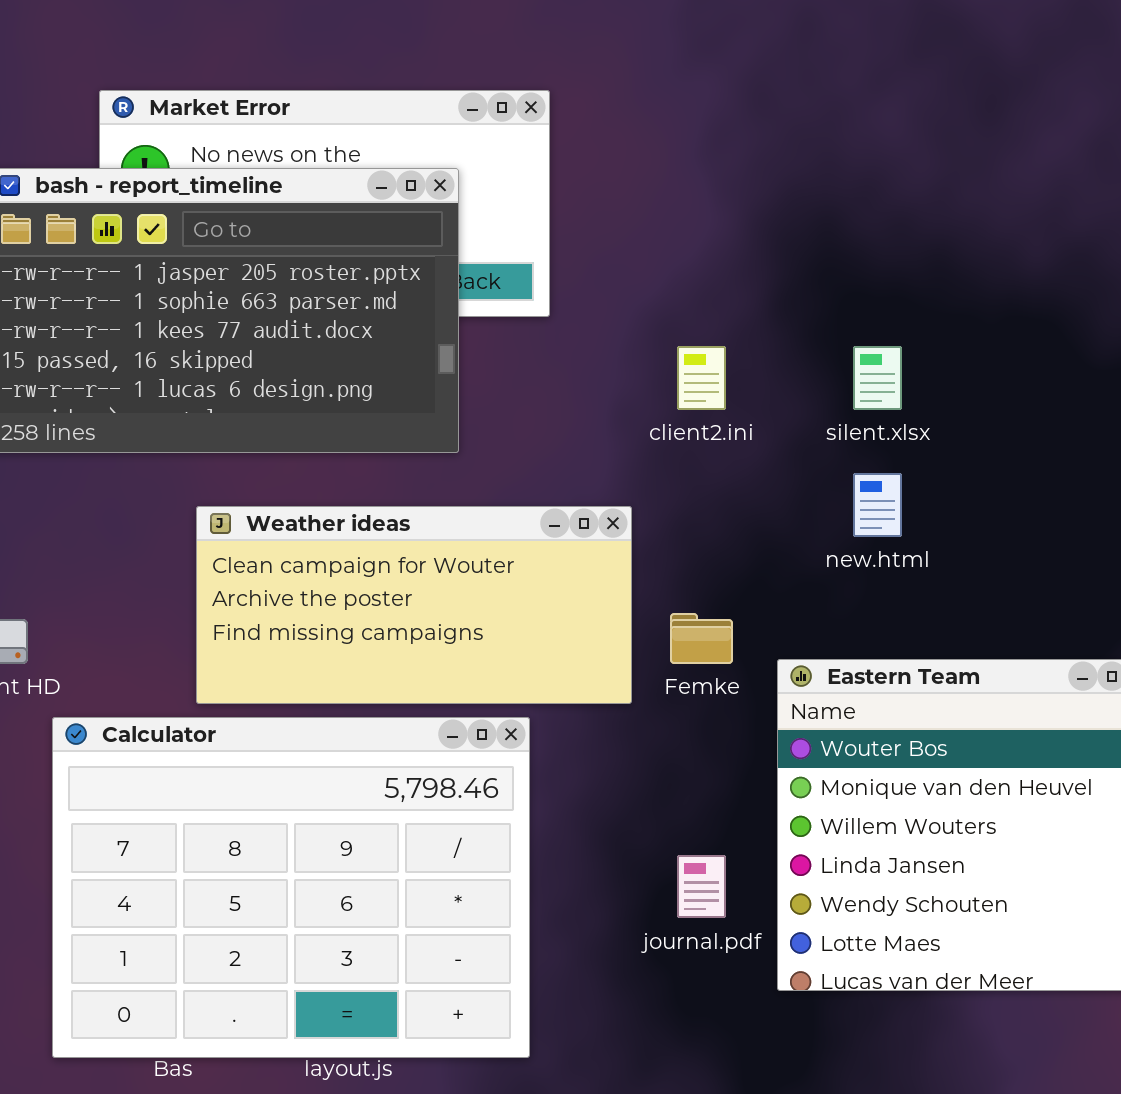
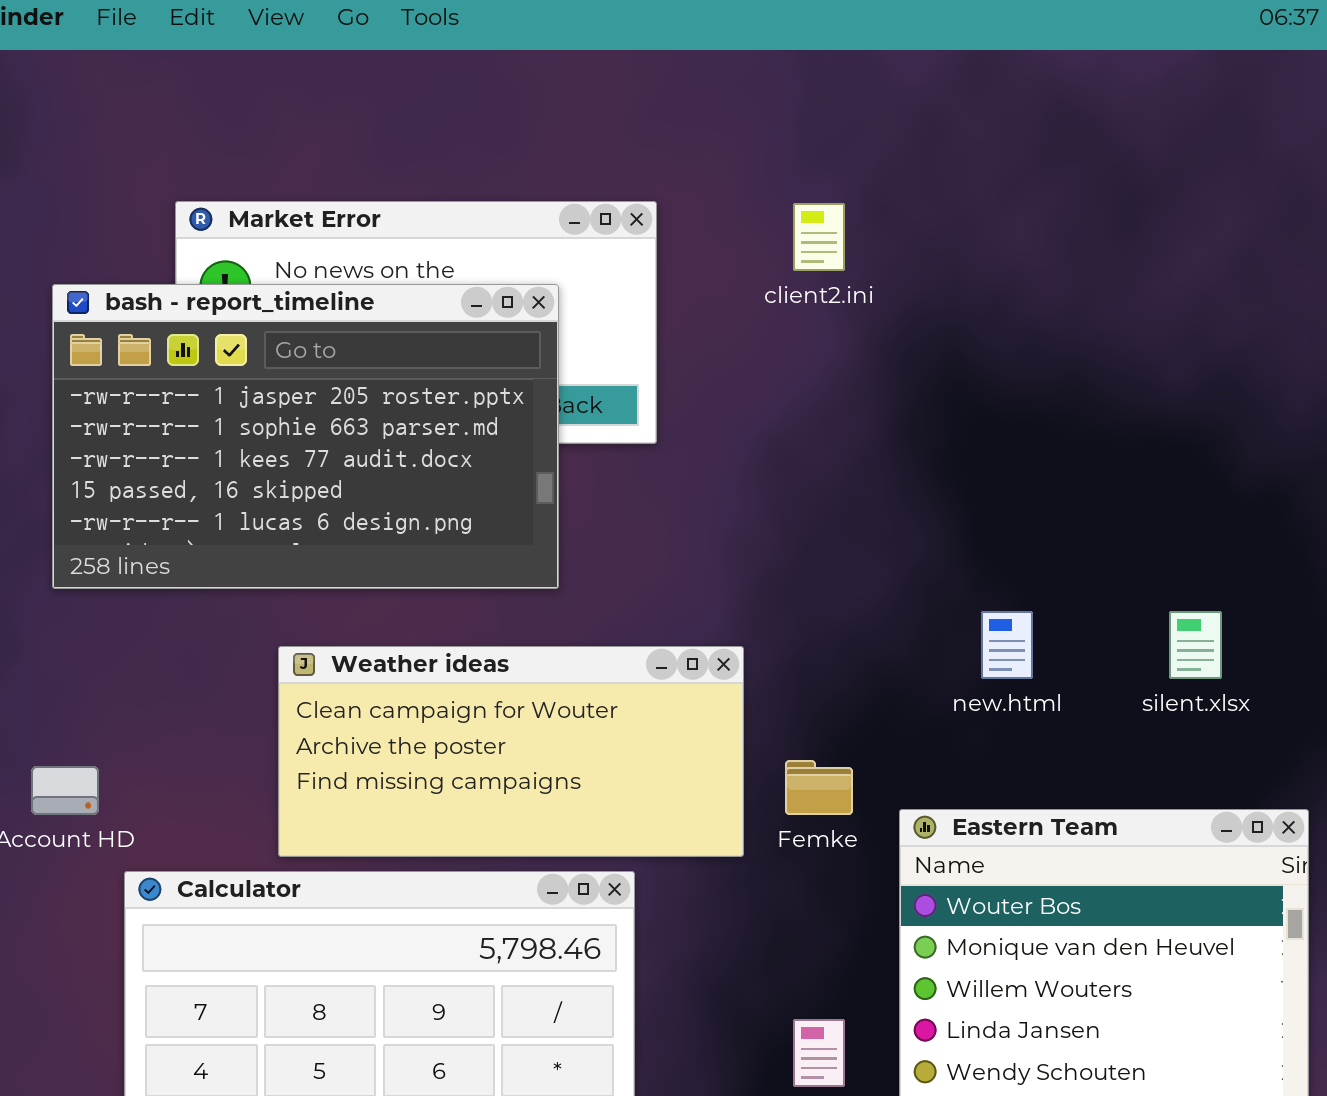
client2.ini: [677,346,726,410] -> [793,203,845,271], moved
silent.xlsx: [853,346,902,410] -> [1169,611,1222,679], moved

